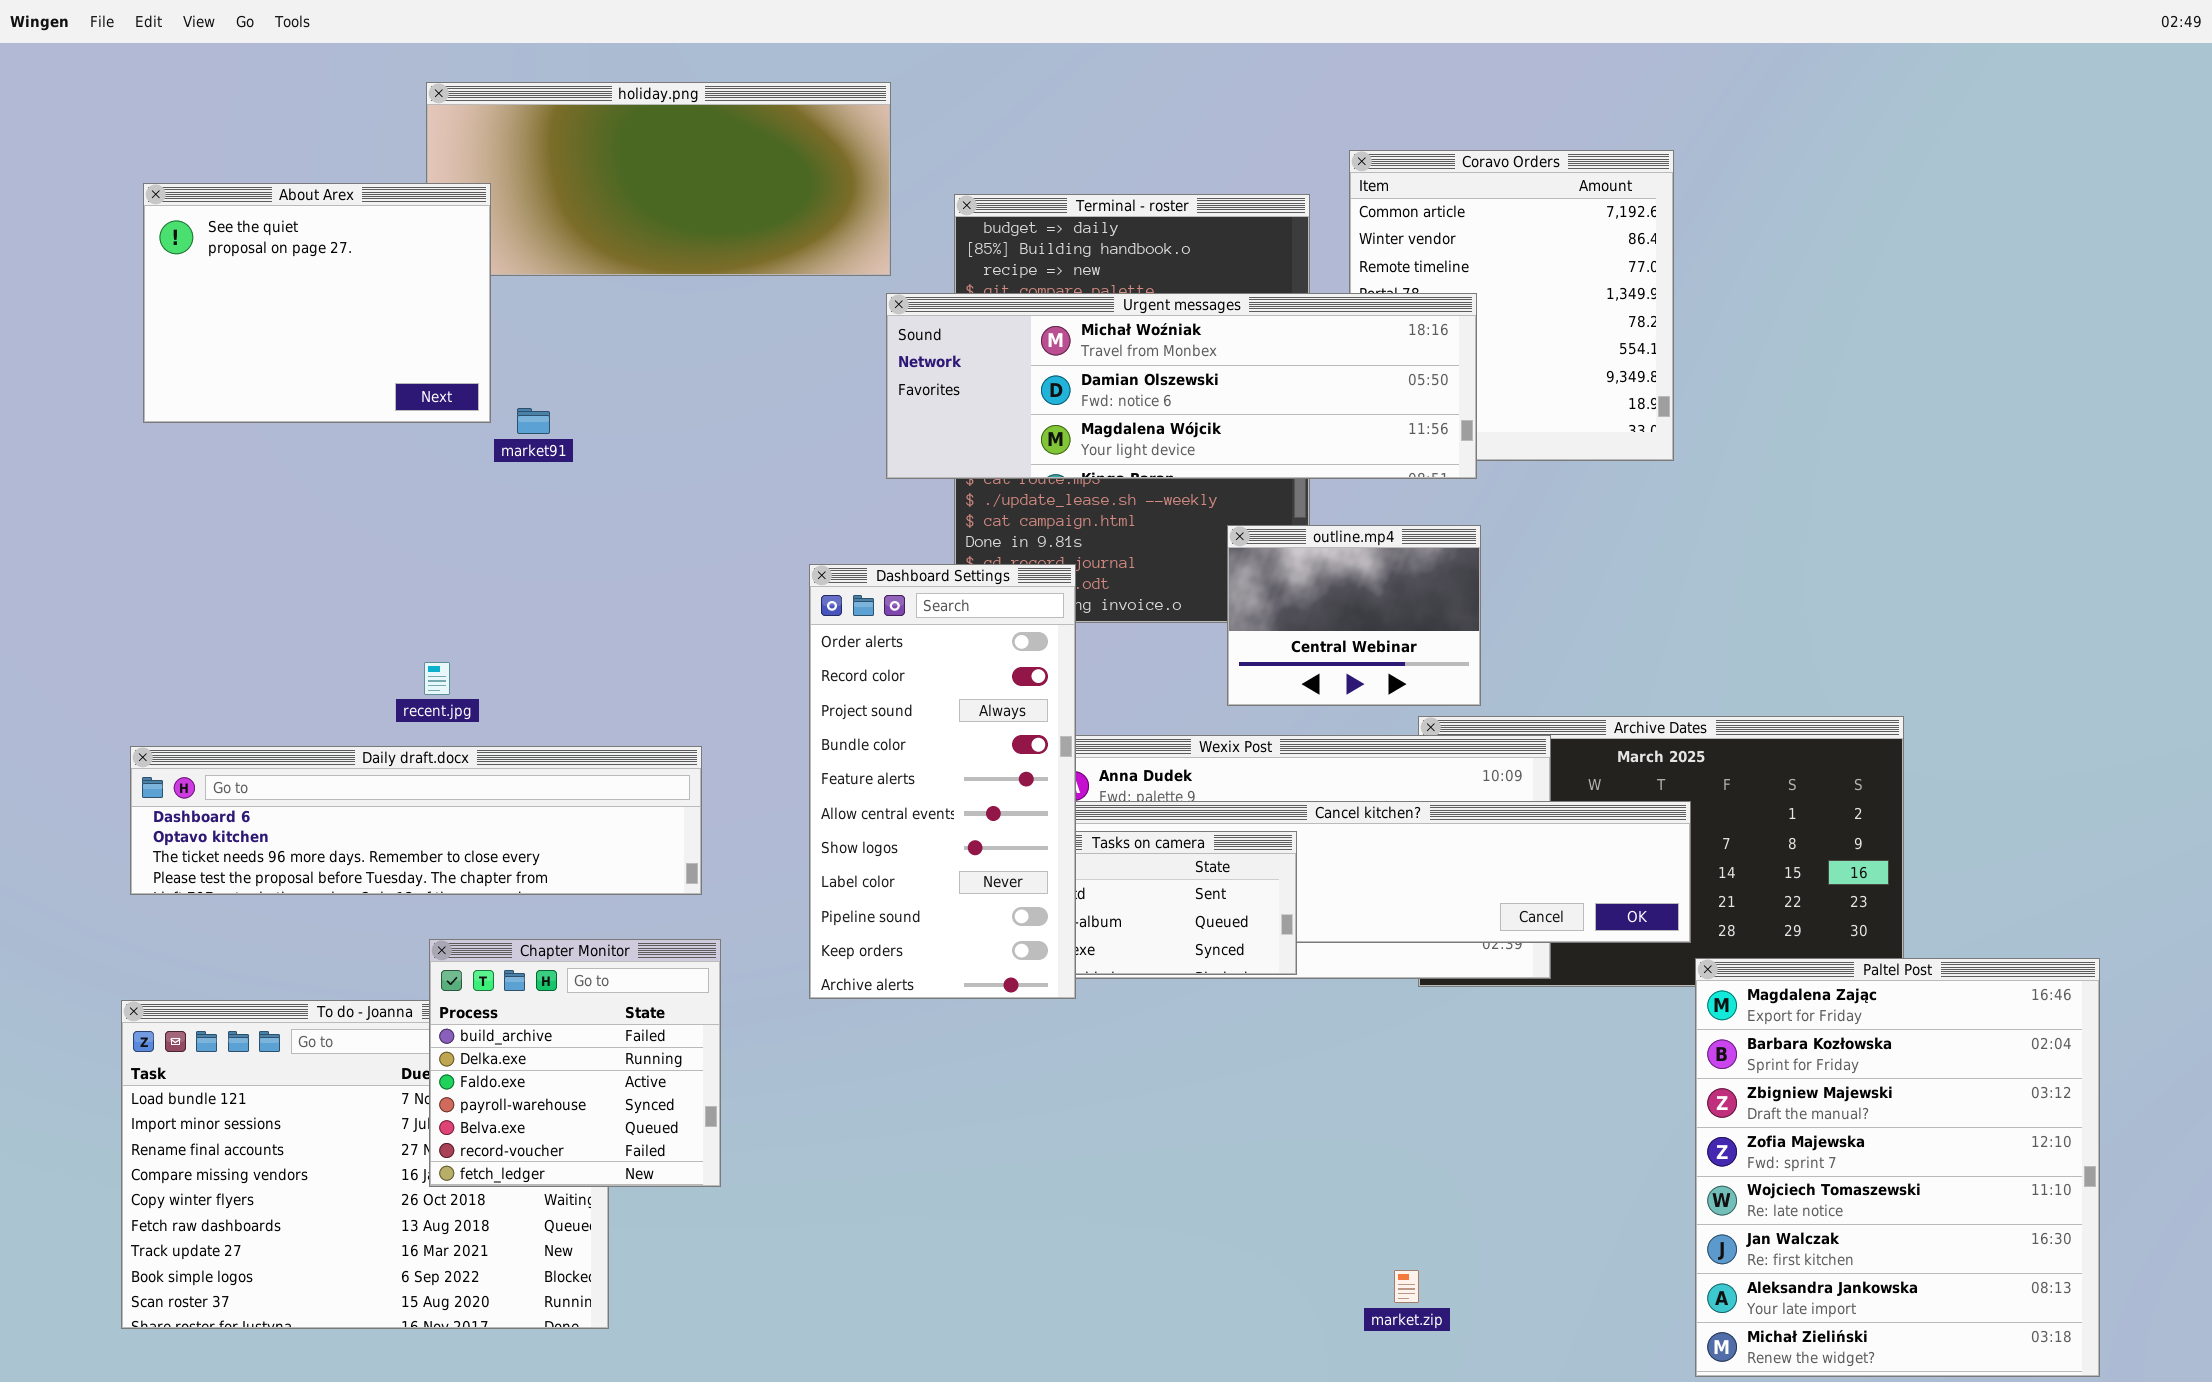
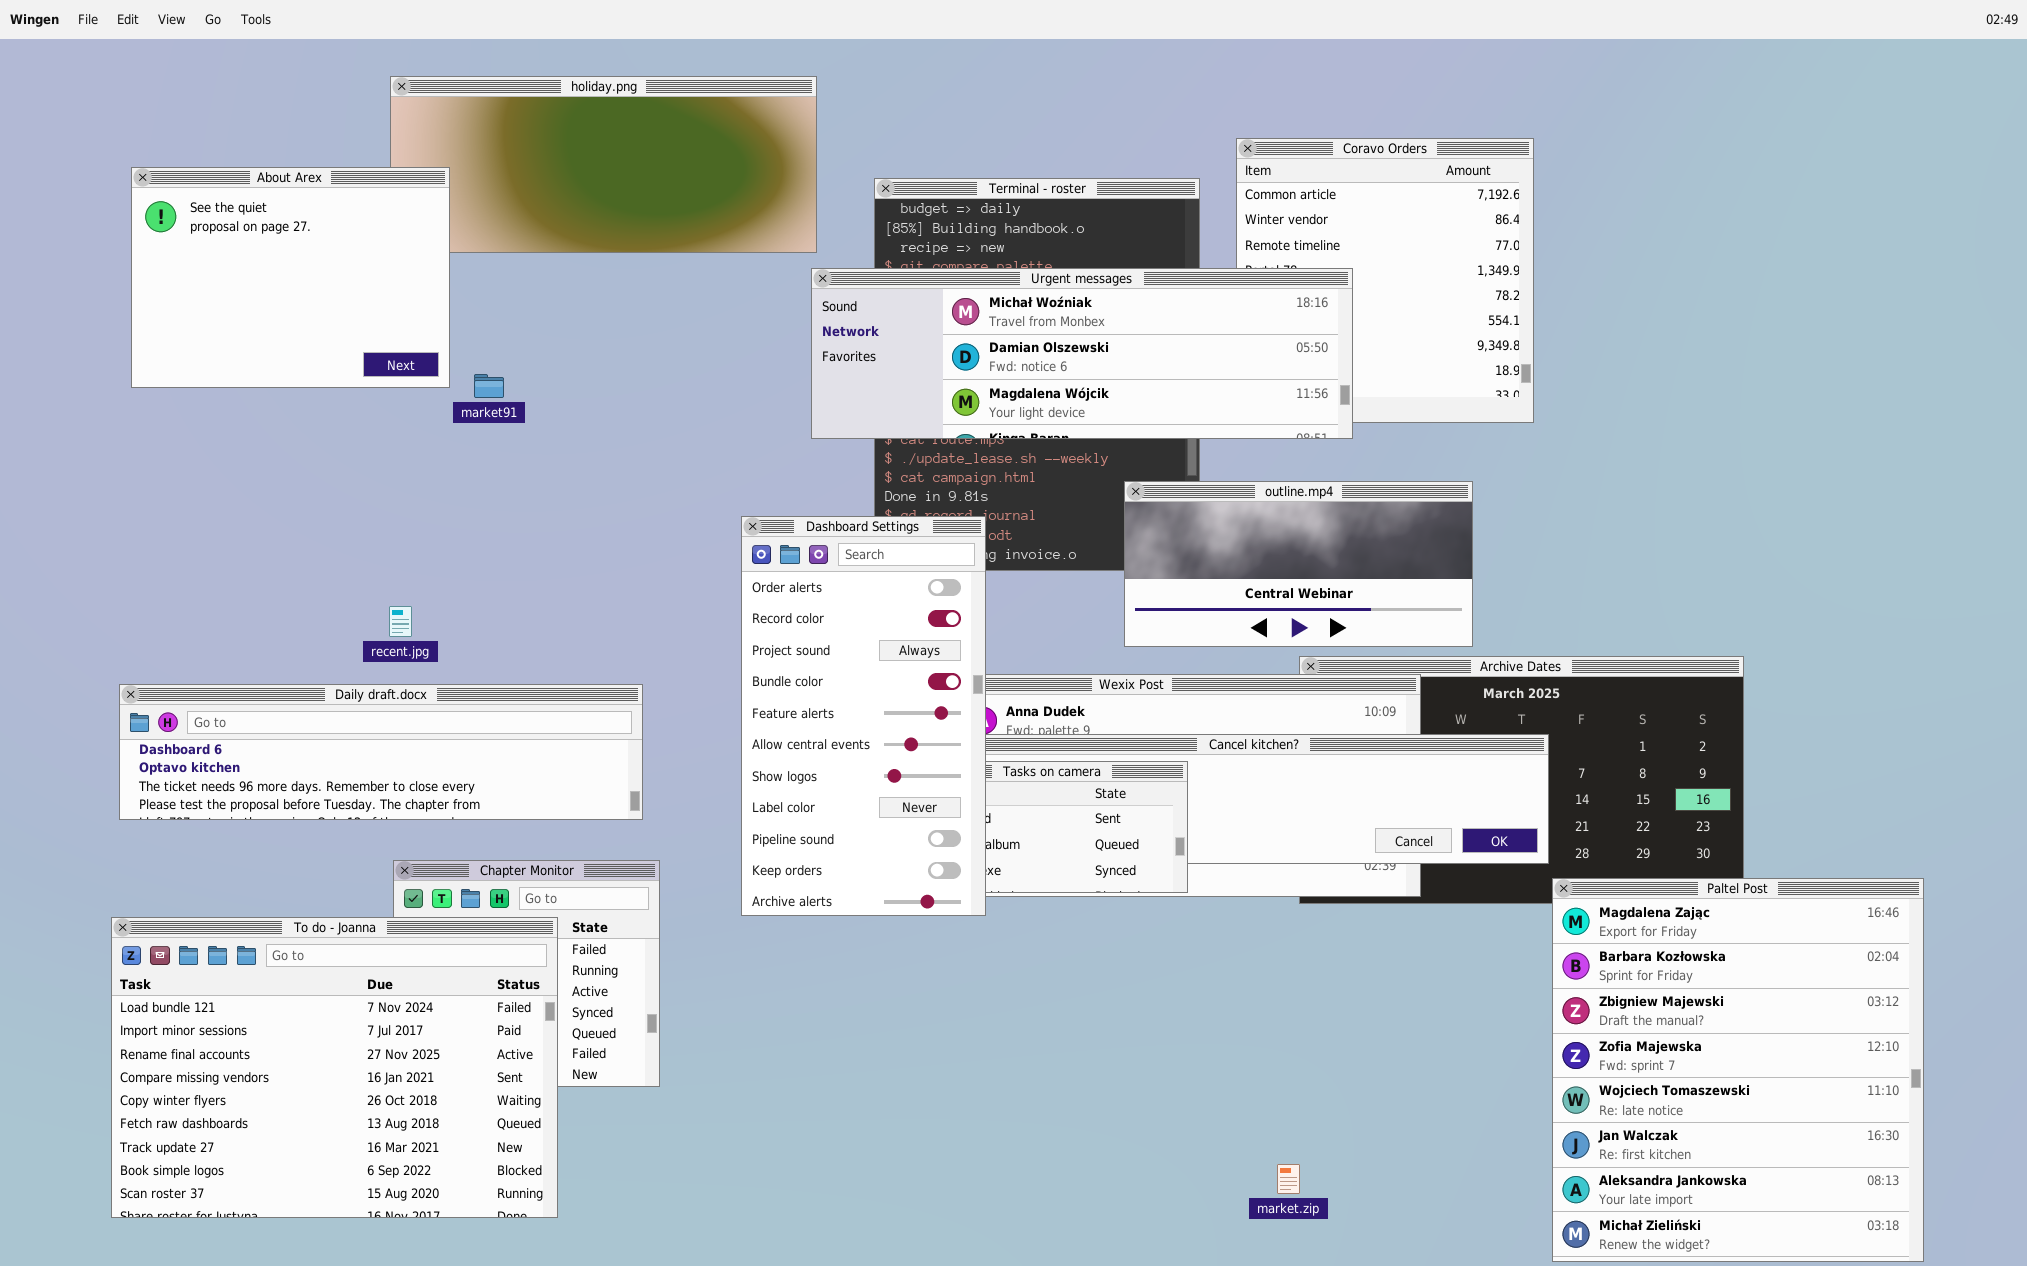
outline.mp4: [1227,525,1481,706] -> [1124,481,1473,647], resized
To do - Joanna: [121,1000,609,1329] -> [111,917,558,1218], raised

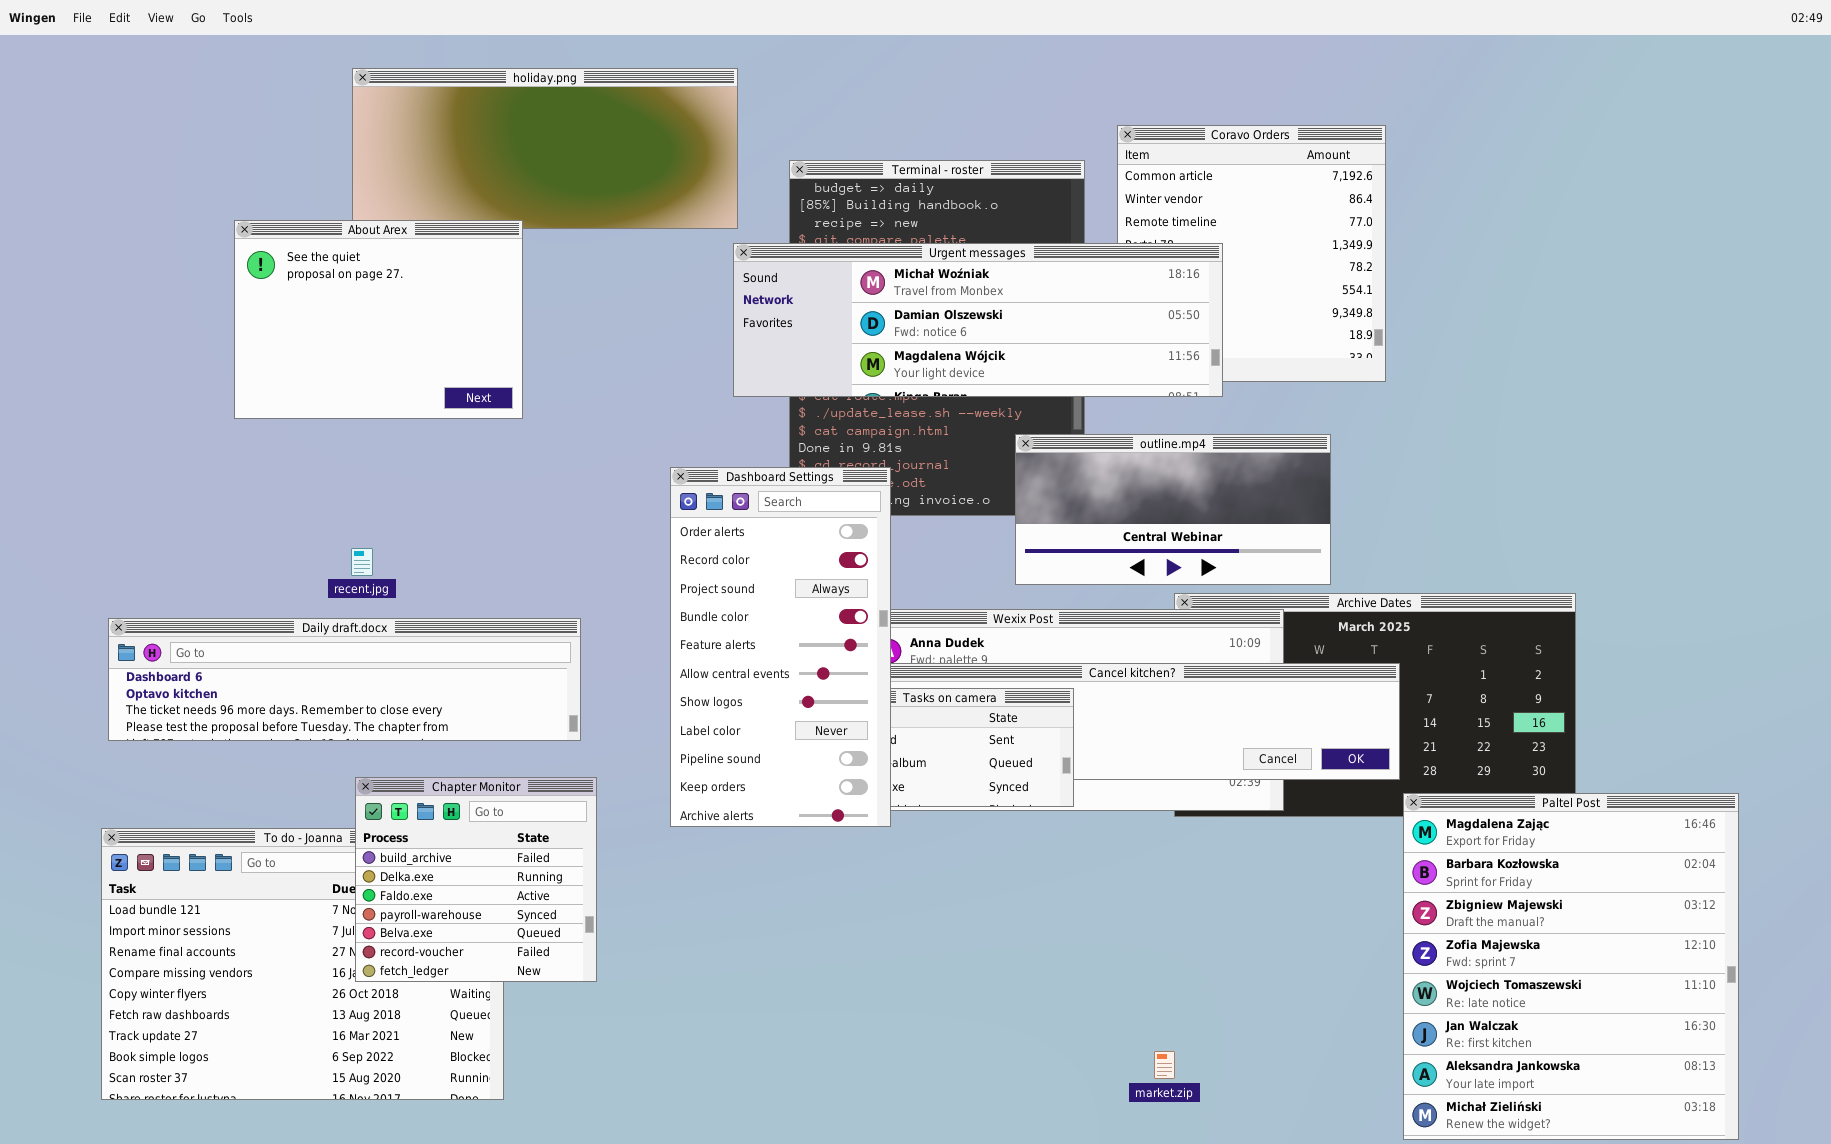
About Arex: [131,167,450,388] -> [234,220,523,419], moved
Chapter Monitor: [393,860,660,1087] -> [355,777,597,982], raised

